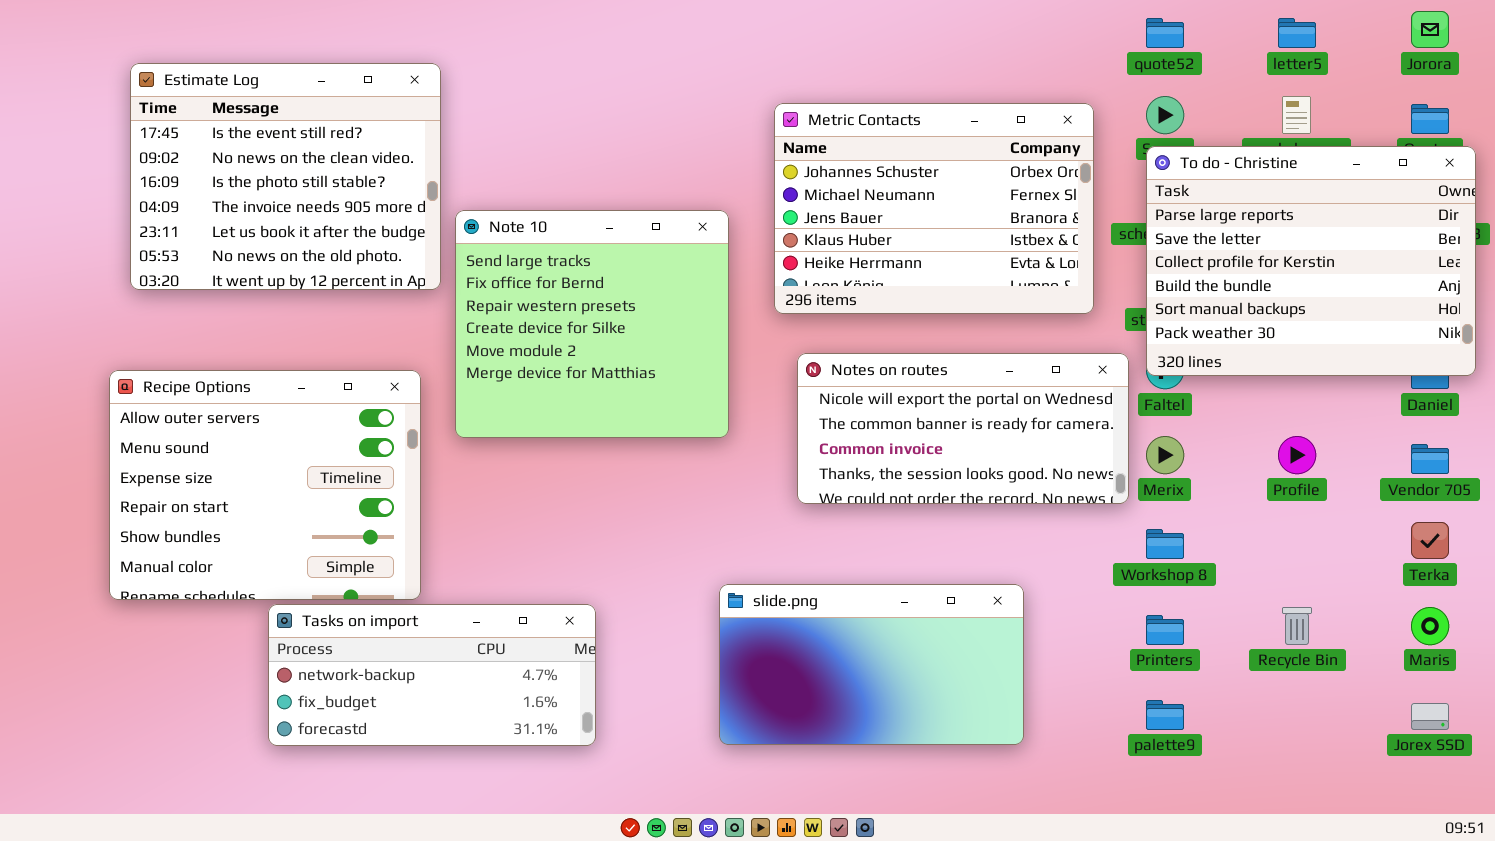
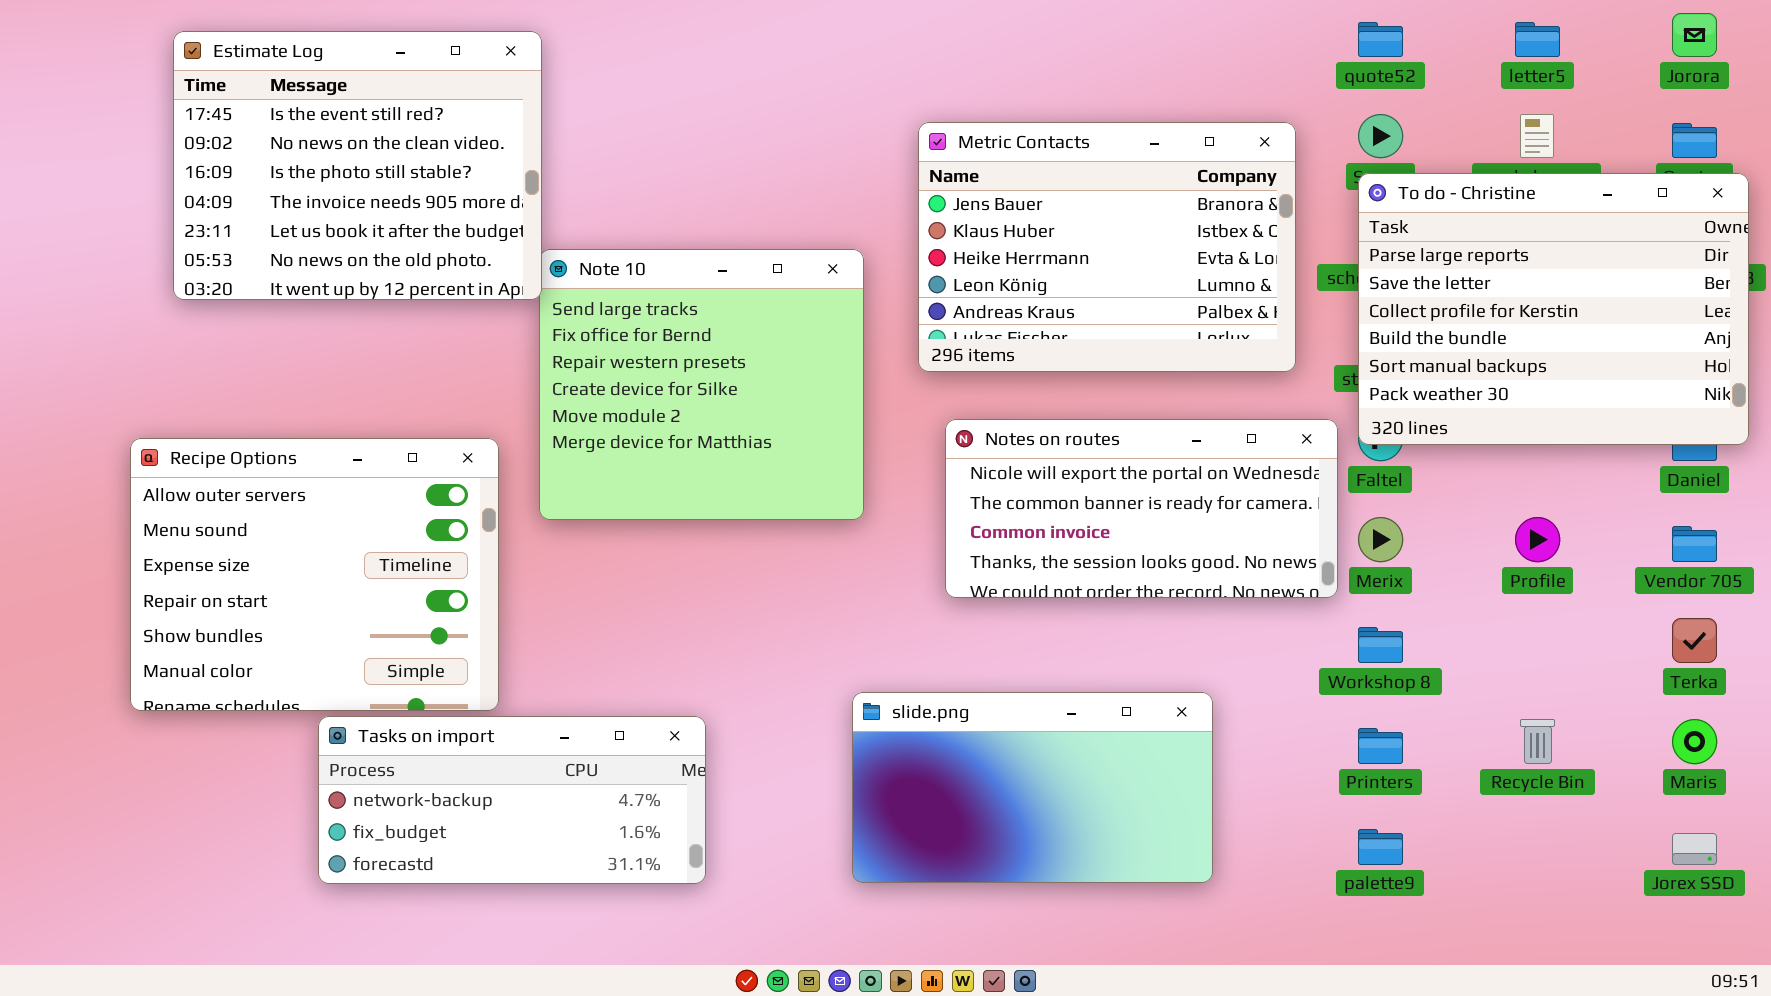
Estimate Log: [130,63,441,290] -> [173,31,542,300], moved
Metric Contacts: [774,103,1094,314] -> [918,122,1296,372], scrolled down 2 rows

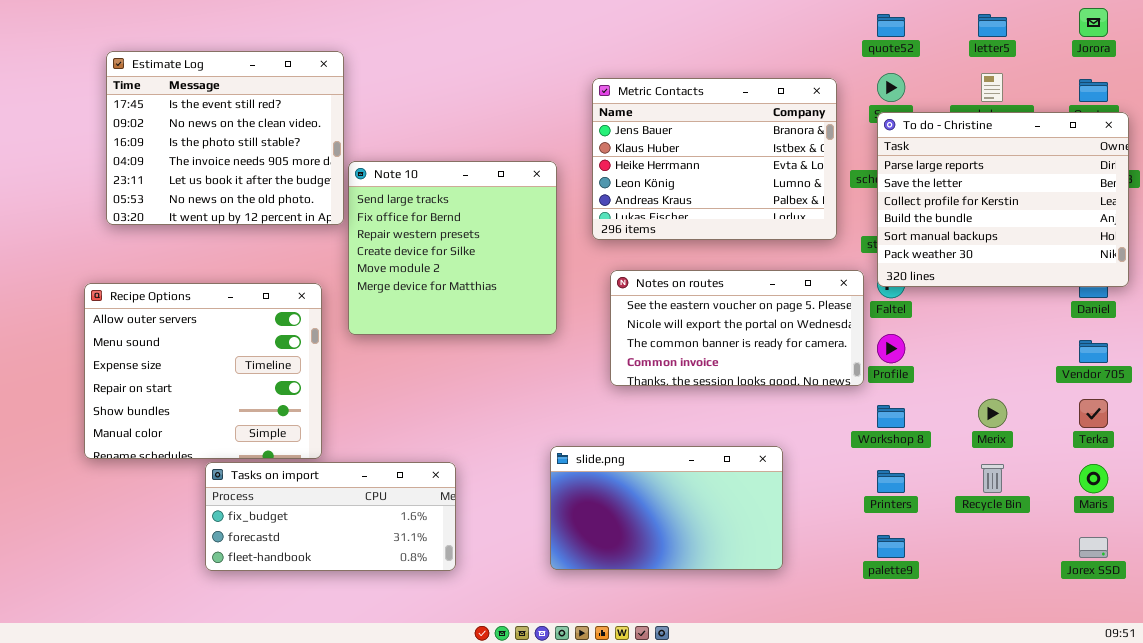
Estimate Log: [173,31,542,300] -> [106,51,344,225], moved
Notes on routes: [945,419,1338,598] -> [610,270,864,386], scrolled up 1 row
Merix: [1358,517,1403,562] -> [978,399,1007,428], moved
Profile: [1515,517,1560,562] -> [877,334,905,363], moved
Tasks on import: [318,716,706,884] -> [205,462,456,571], scrolled down 1 row

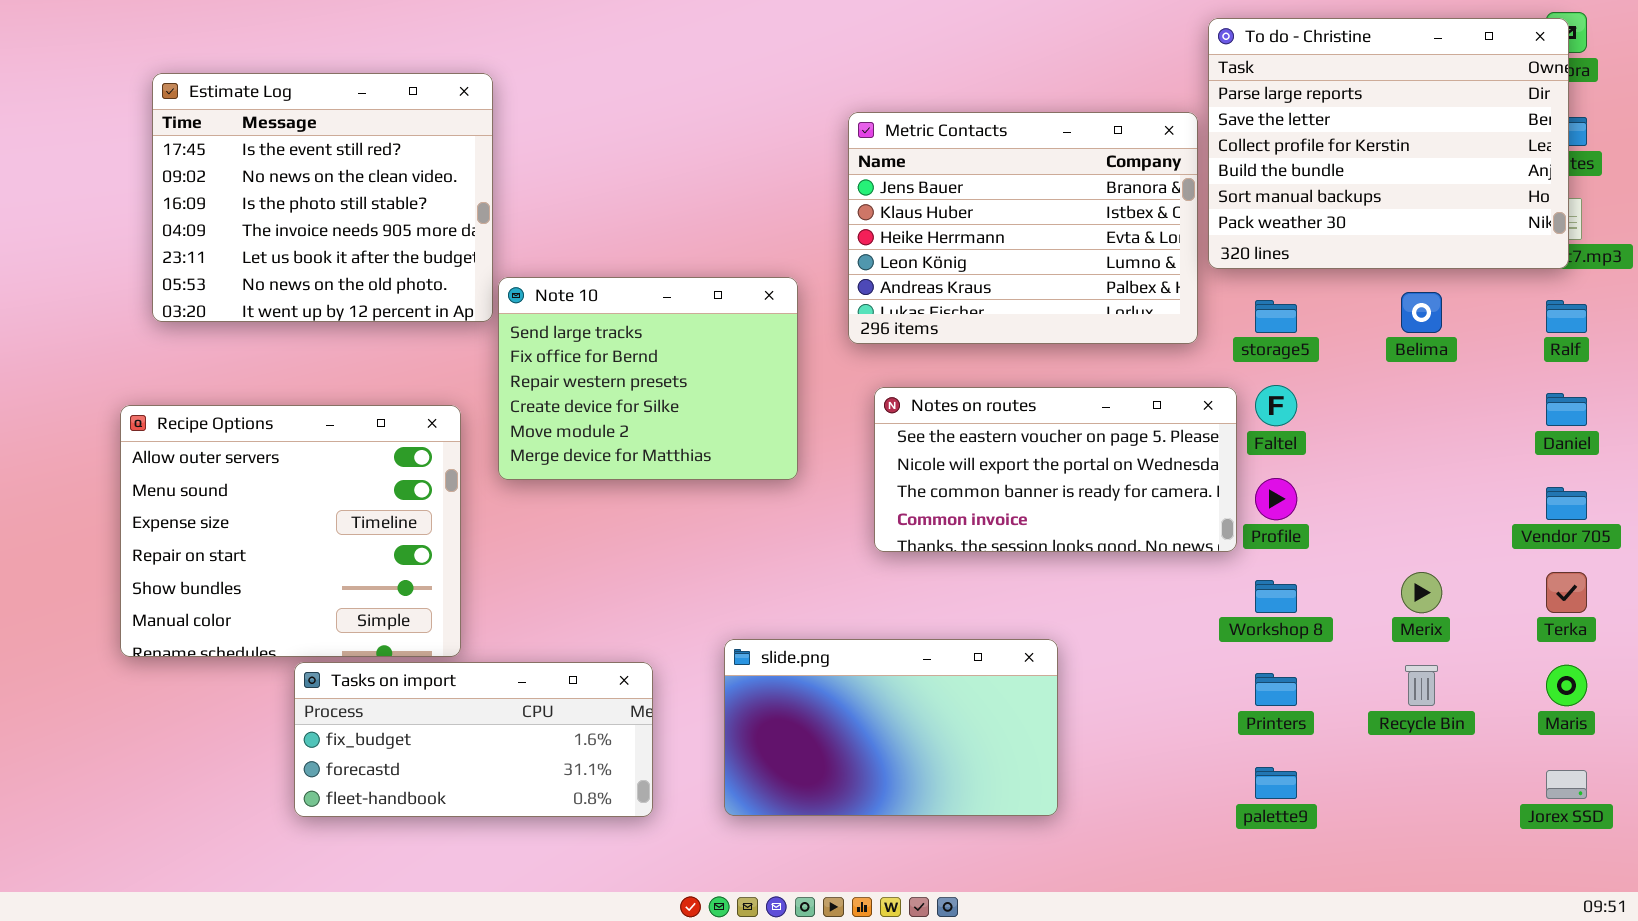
To do - Christine: [877,112,1129,287] -> [1208,18,1569,269], moved
Note 10: [348,161,557,335] -> [498,277,798,480], resized
slide.png: [550,446,783,570] -> [724,639,1058,816], moved

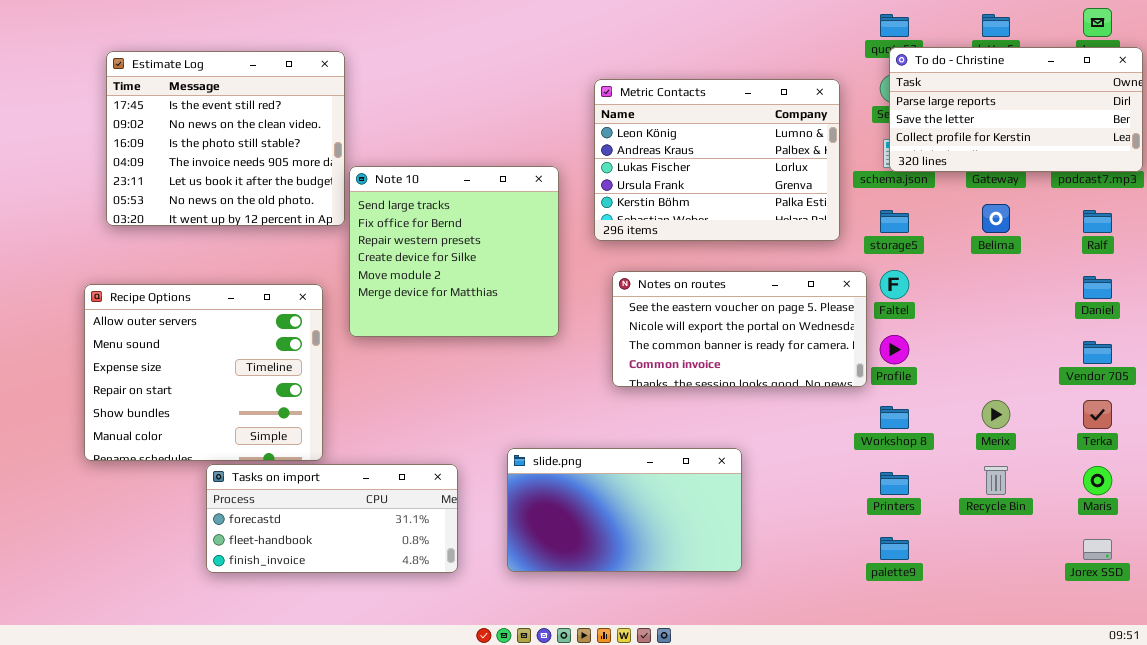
To do - Christine: [1208,18,1569,269] -> [889,47,1143,172], moved, resized
Metric Contacts: [848,112,1198,344] -> [594,79,840,241], scrolled down 3 rows
Note 10: [498,277,798,480] -> [349,166,559,337], resized
Tasks on import: [294,662,653,817] -> [206,464,458,573], scrolled down 1 row

